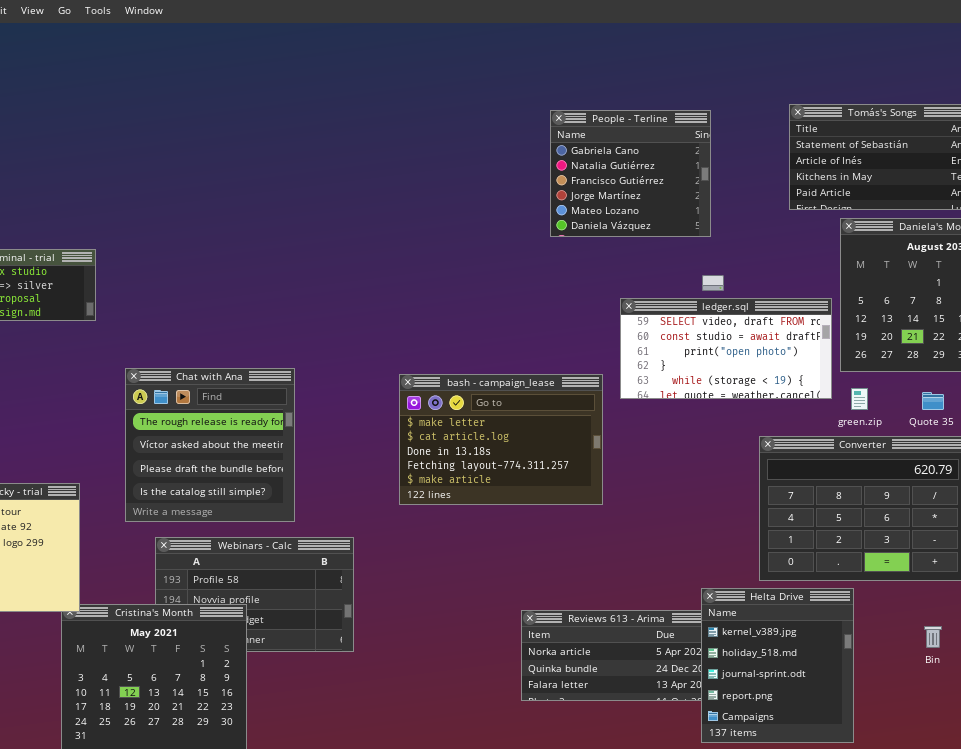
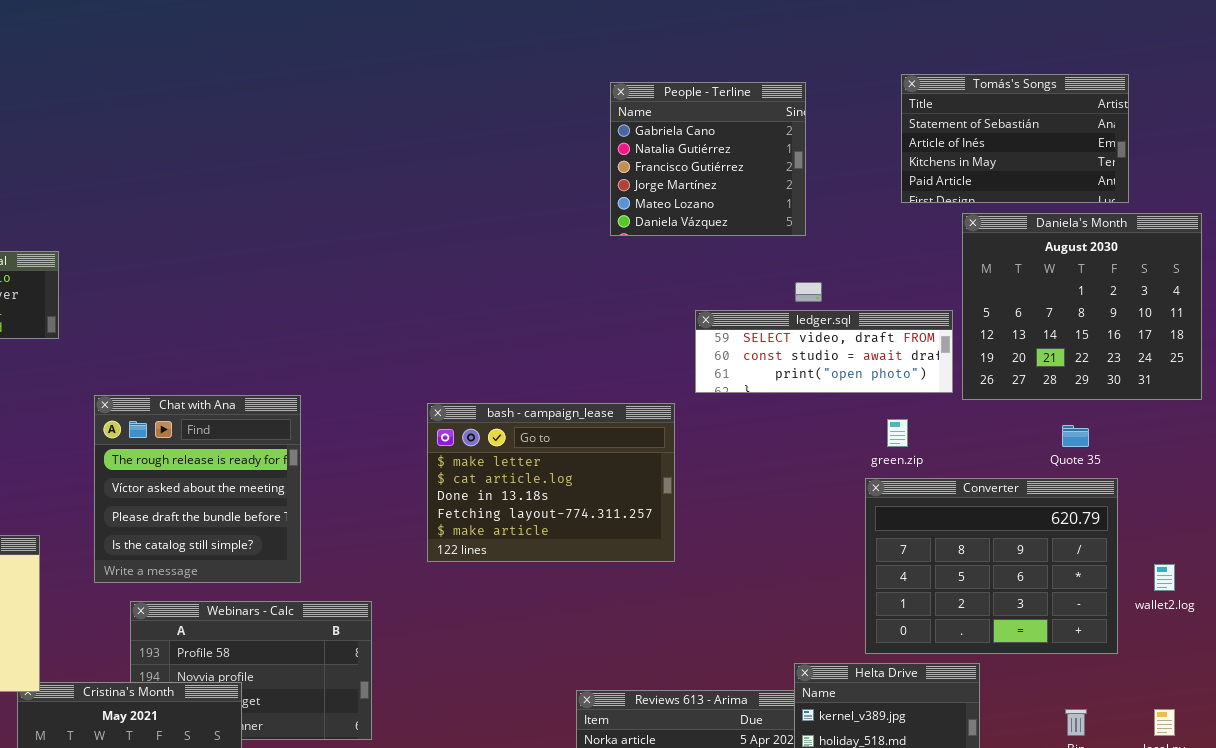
ledger.sql: [620,298,832,399] -> [695,310,953,393], resized
green.zip: [851,388,868,410] -> [887,419,908,447], moved

